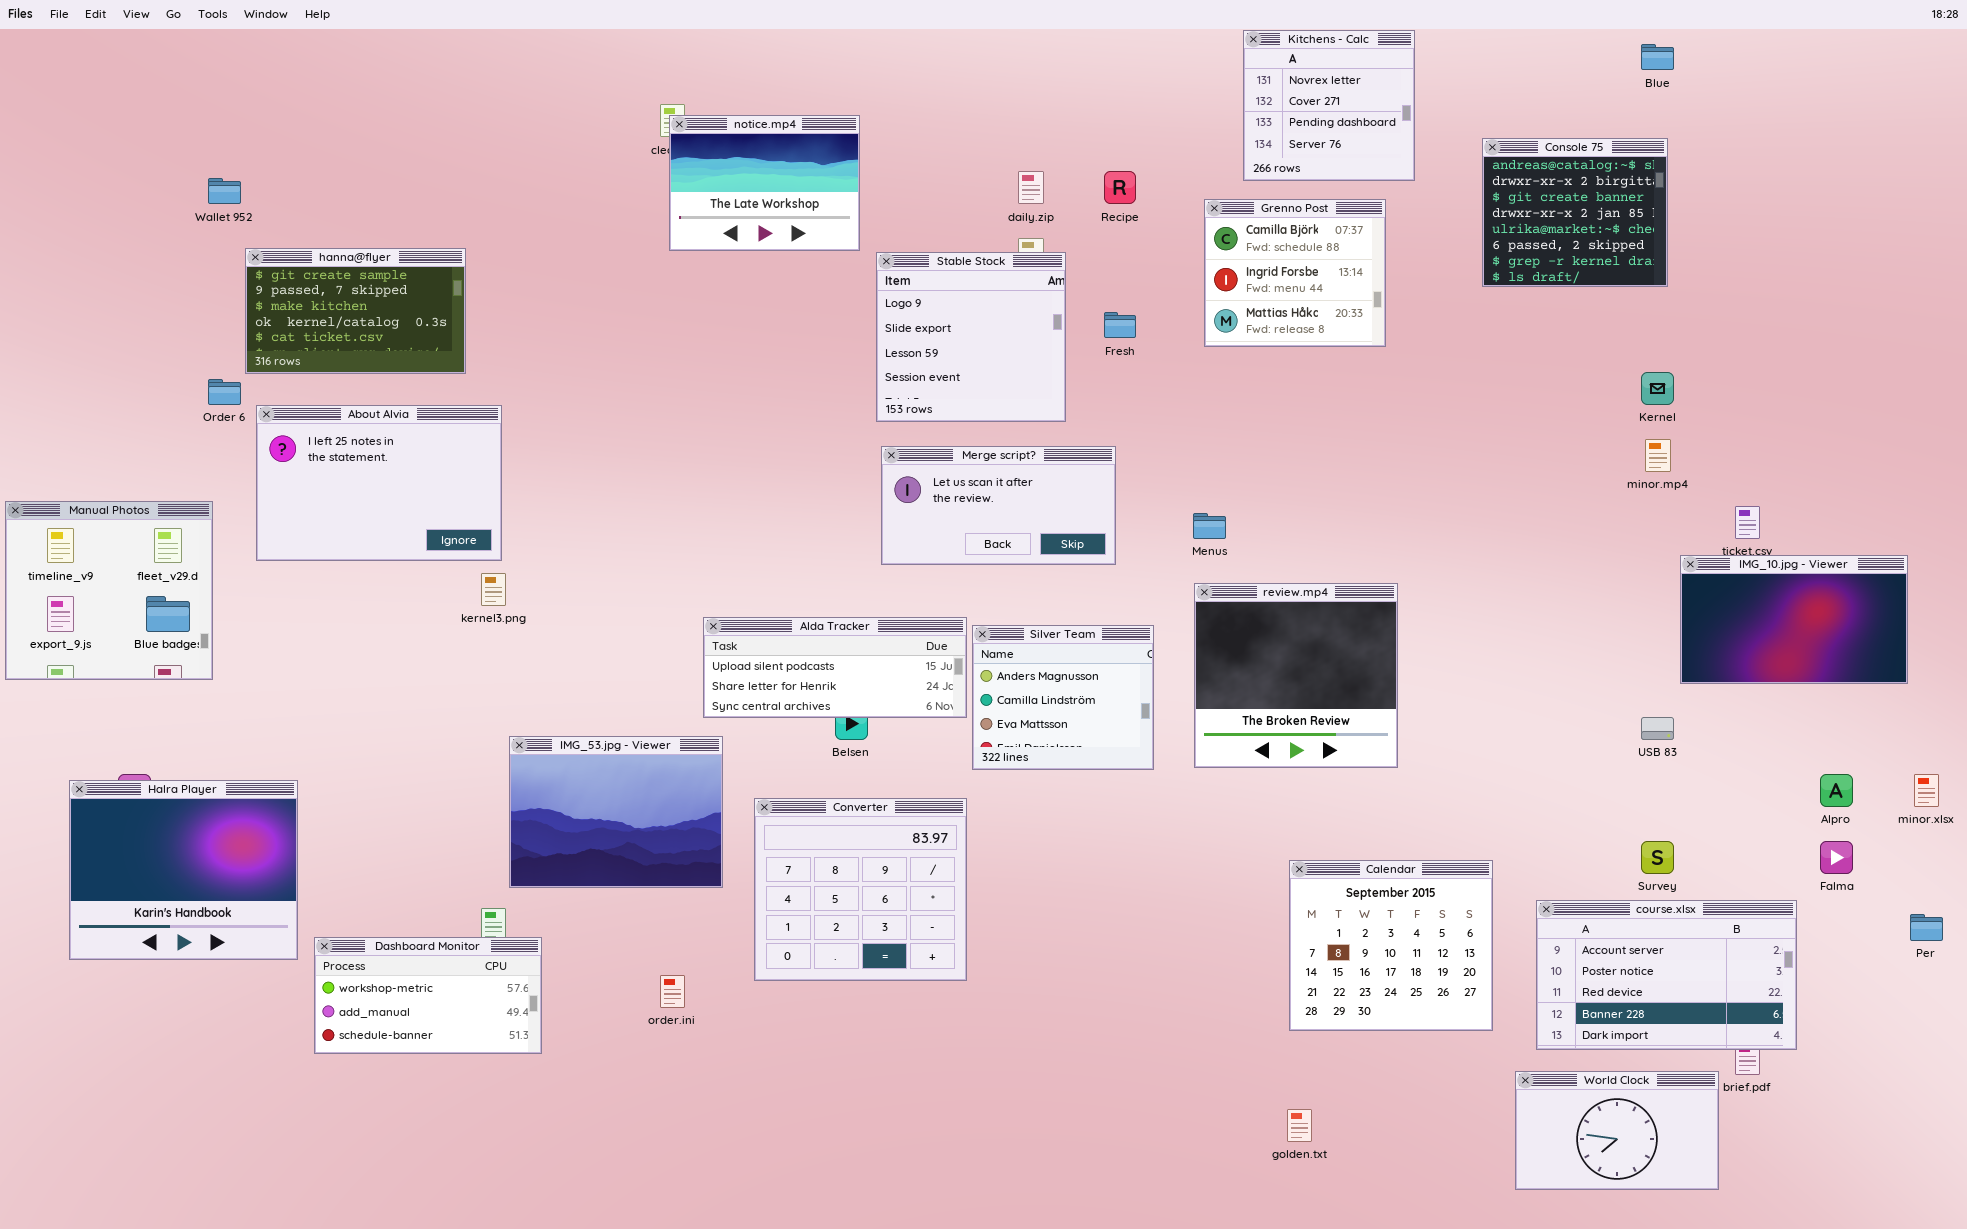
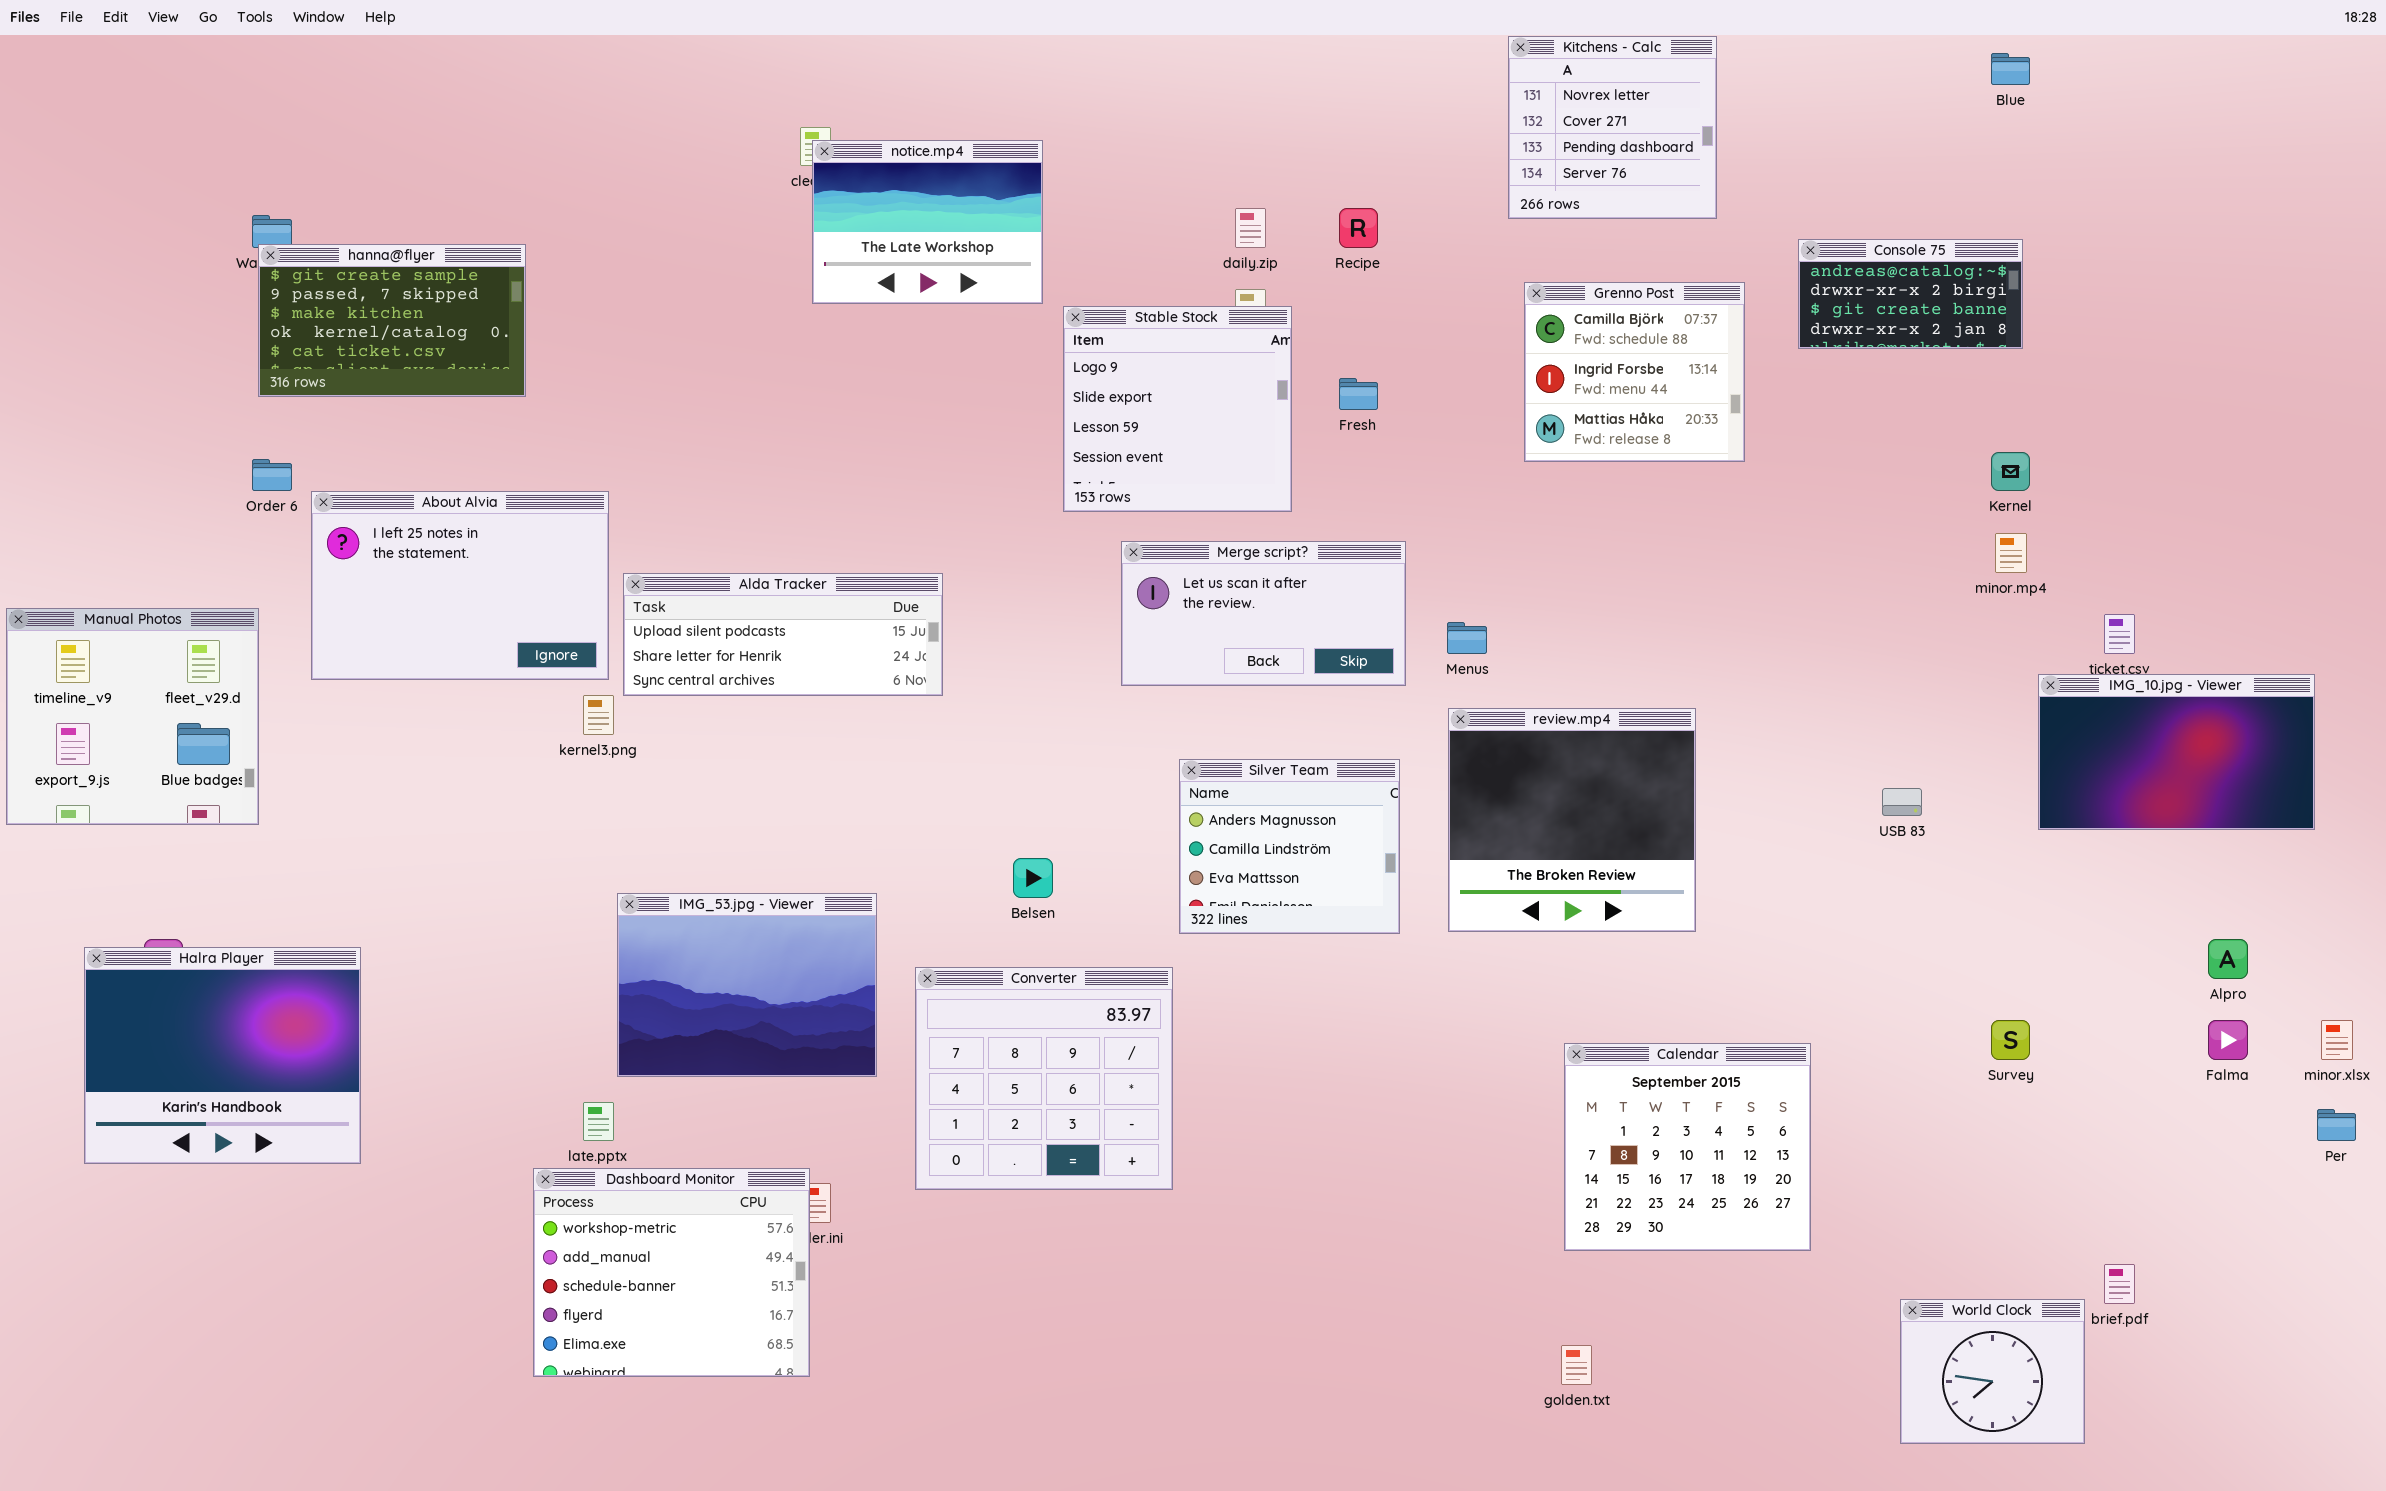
Console 75: [1482,138,1668,287] -> [1798,239,2023,349], resized
Grenno Post: [1204,199,1386,347] -> [1524,282,1745,462], moved
hanna@flyer: [245,248,466,374] -> [258,244,526,397], moved
Merge script?: [881,446,1116,565] -> [1121,541,1406,686], moved
Alda Tracker: [703,617,967,718] -> [623,573,943,696], moved
USB 83: [1641,717,1674,740] -> [1882,788,1922,816], moved
minor.xlsx: [1914,774,1939,807] -> [2321,1020,2353,1060], moved
course.xlsx: [1536,900,1797,1050] -> none, closed
Dashboard Monitor: [314,937,542,1054] -> [533,1168,810,1377], moved, resized
World Clock: [1515,1071,1719,1190] -> [1900,1299,2085,1444], resized

